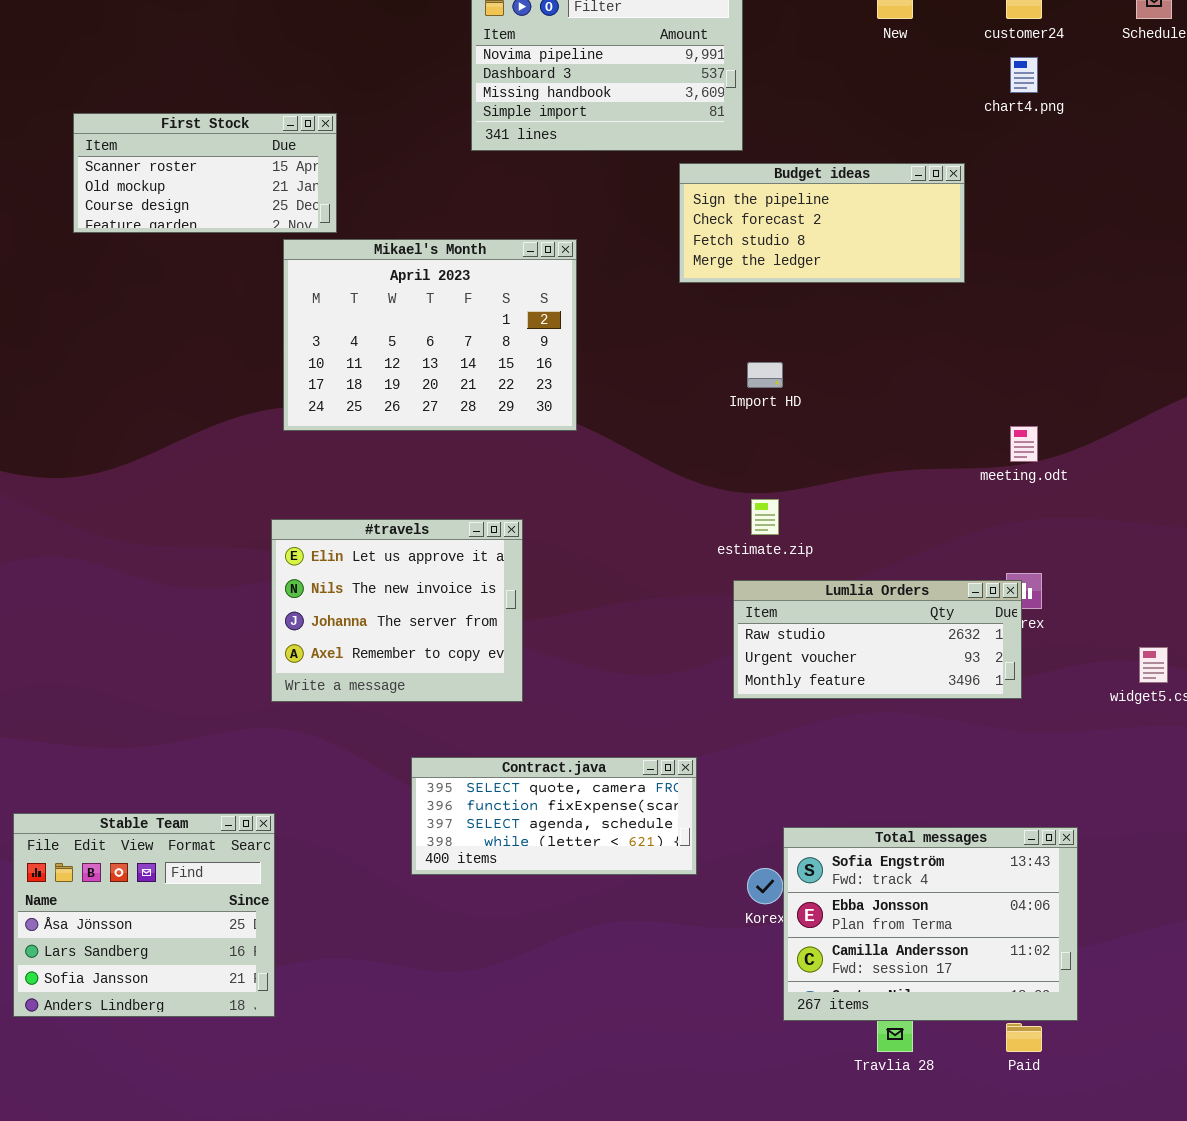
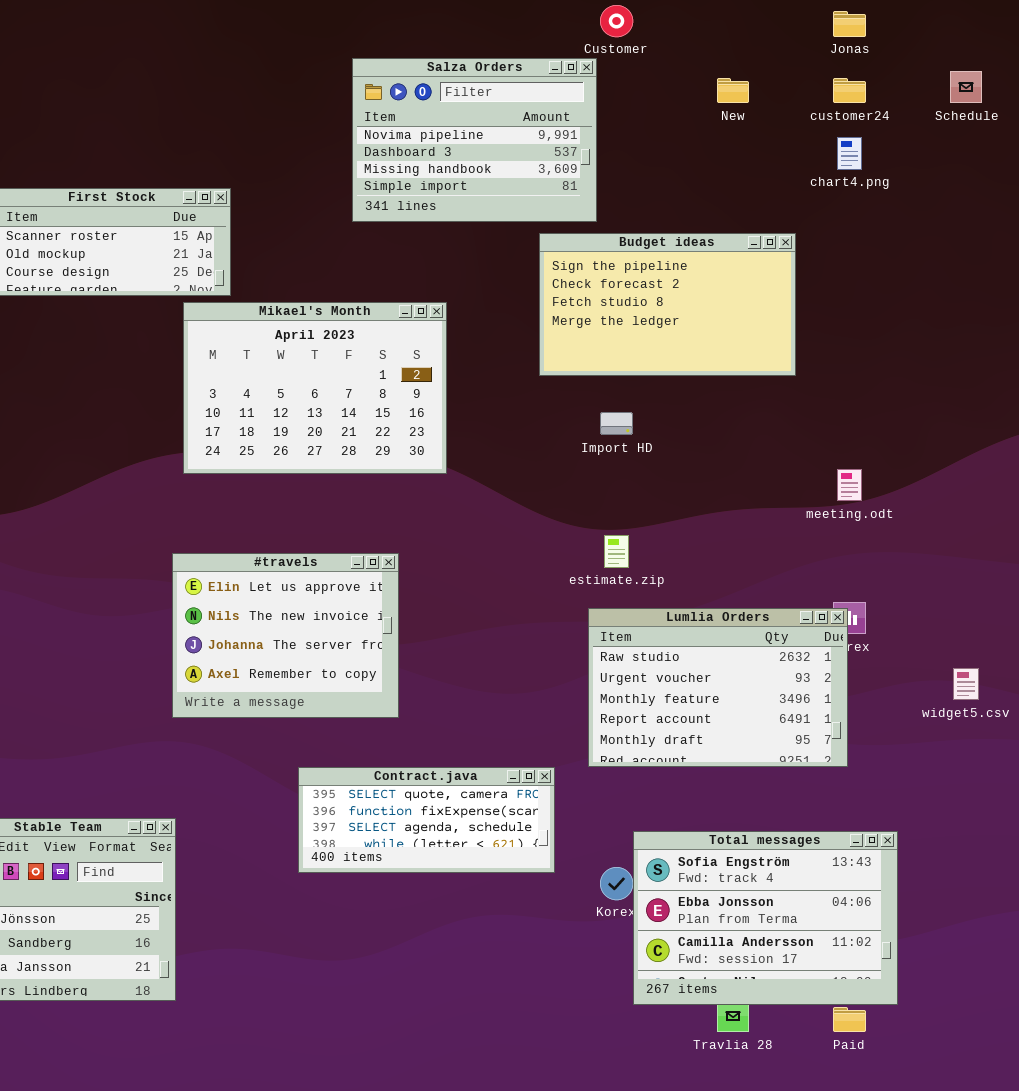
Budget ideas: [679,163,965,283] -> [539,233,796,376], resized
Lumlia Orders: [733,580,1022,699] -> [588,608,848,767], resized

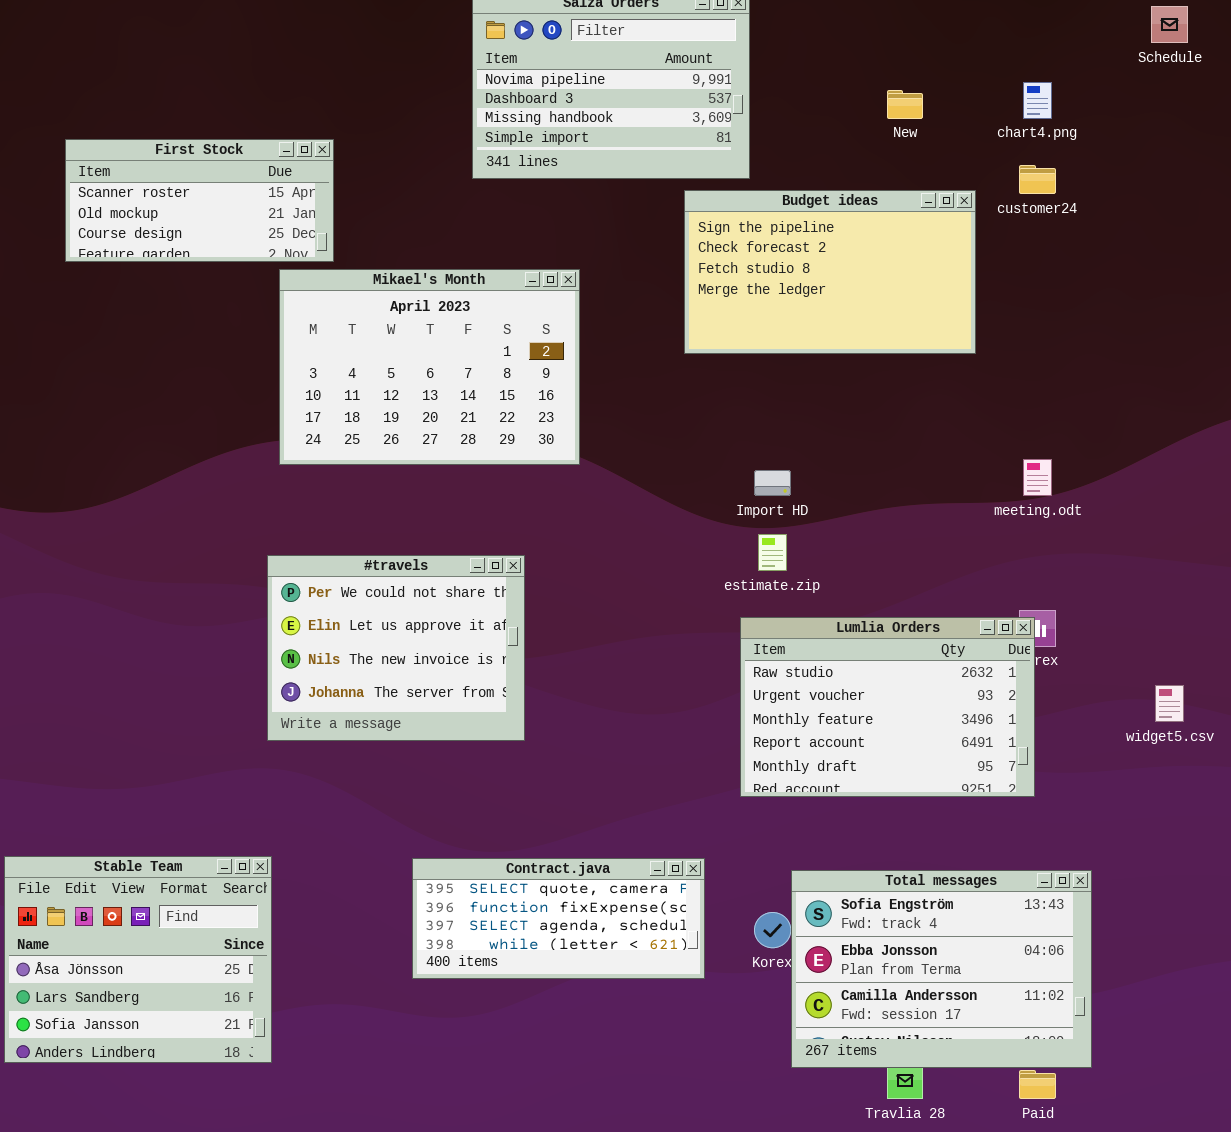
New: [717,78,749,103] -> [887,90,923,119], moved
customer24: [833,78,866,103] -> [1019,165,1056,194], moved
Import HD: [600,412,633,435] -> [754,470,791,496], moved
#travels: [172,553,399,718] -> [267,555,525,741], scrolled up 1 row
Contract.java: [298,767,555,873] -> [412,858,705,979], moved

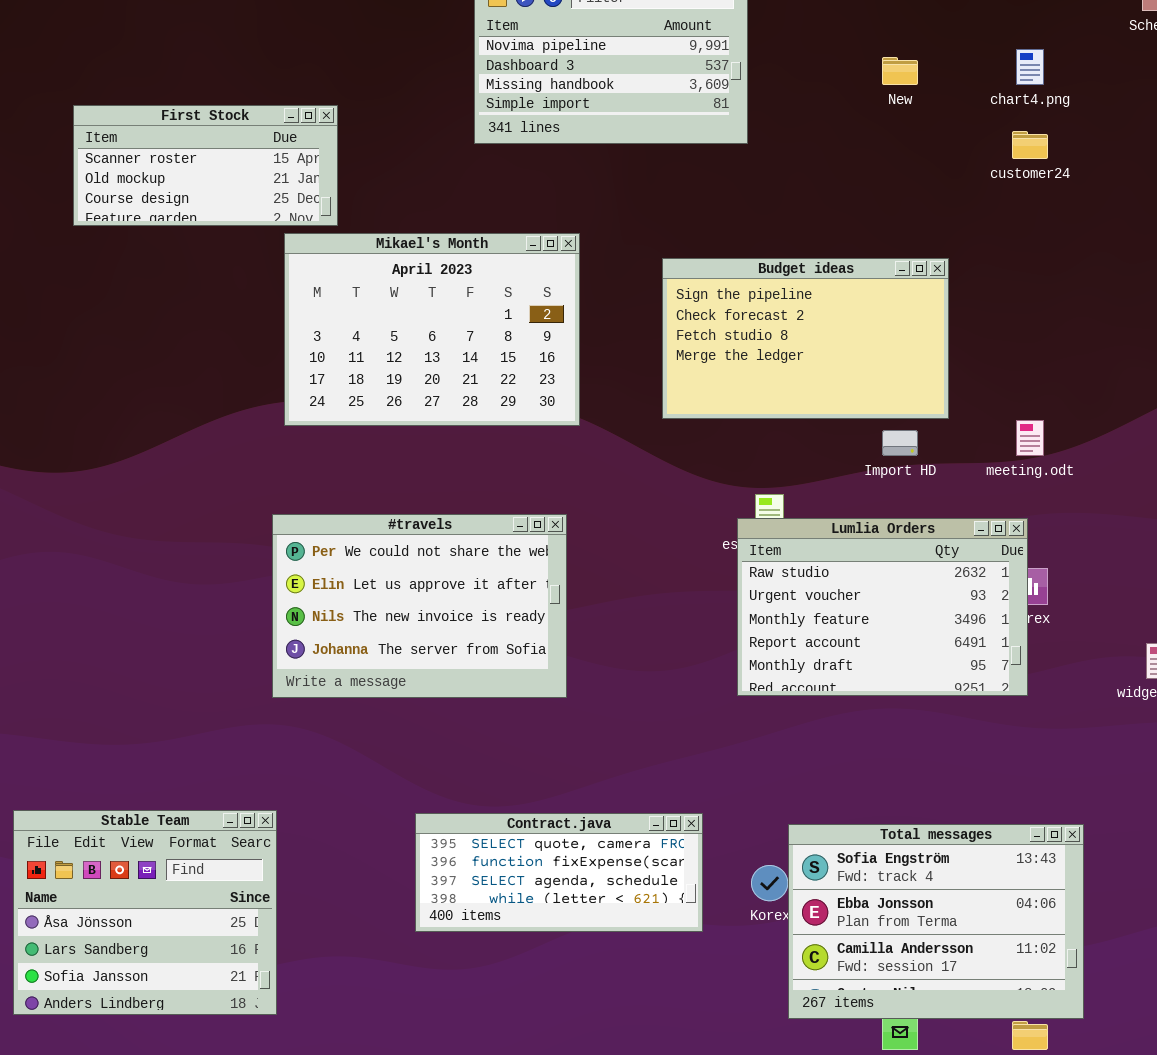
Budget ideas: [684,190,976,354] -> [662,258,949,419], moved
Import HD: [754,470,791,496] -> [882,430,918,456], moved
#travels: [267,555,525,741] -> [272,514,567,698], resized
Lumlia Orders: [740,617,1035,797] -> [737,518,1028,696], moved

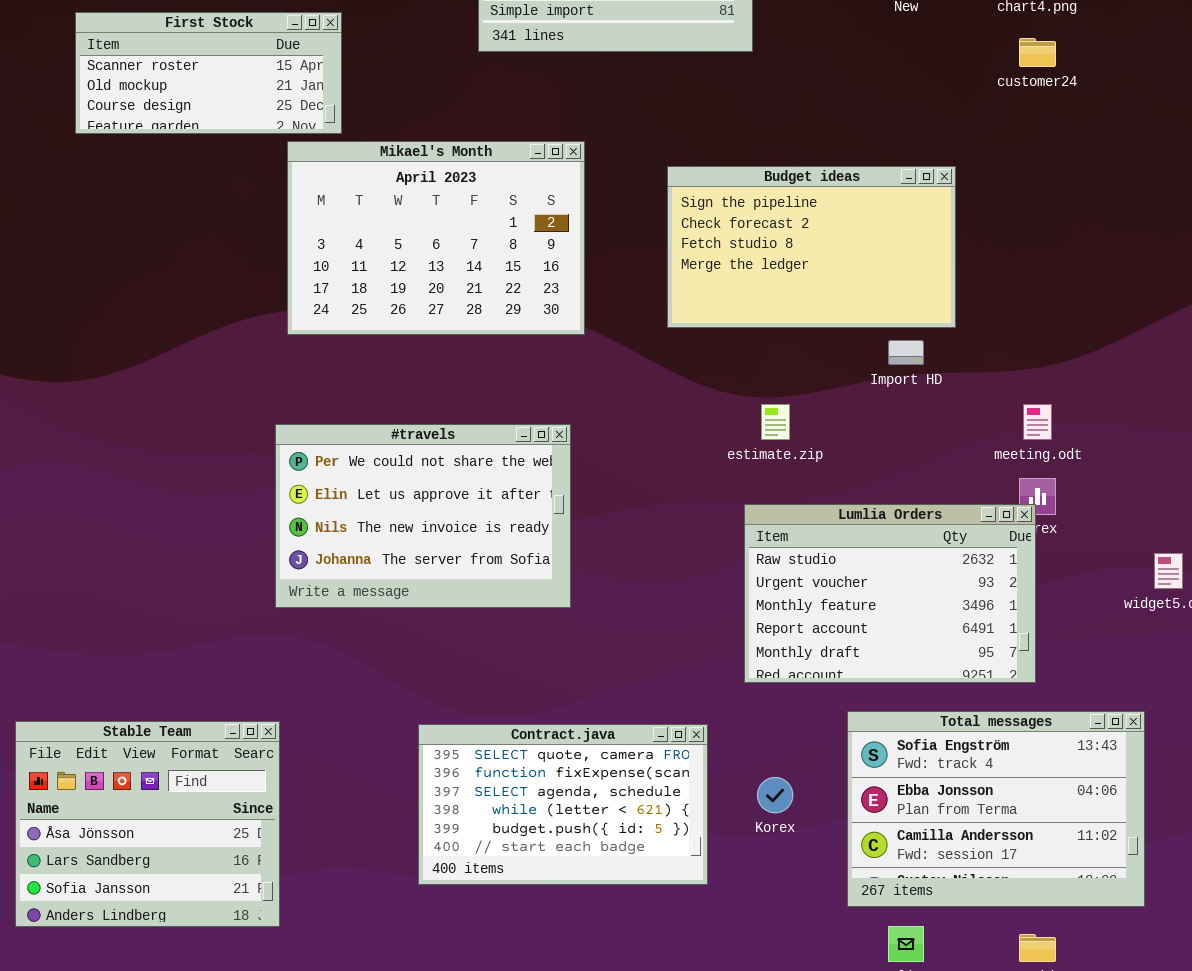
meeting.odt: [1016,420,1044,456] -> [1023,404,1052,440], moved
Lumlia Orders: [737,518,1028,696] -> [744,504,1036,683], moved
Contract.java: [415,813,703,932] -> [418,724,708,885], resized
Total messages: [788,824,1084,1019] -> [847,711,1145,907], moved

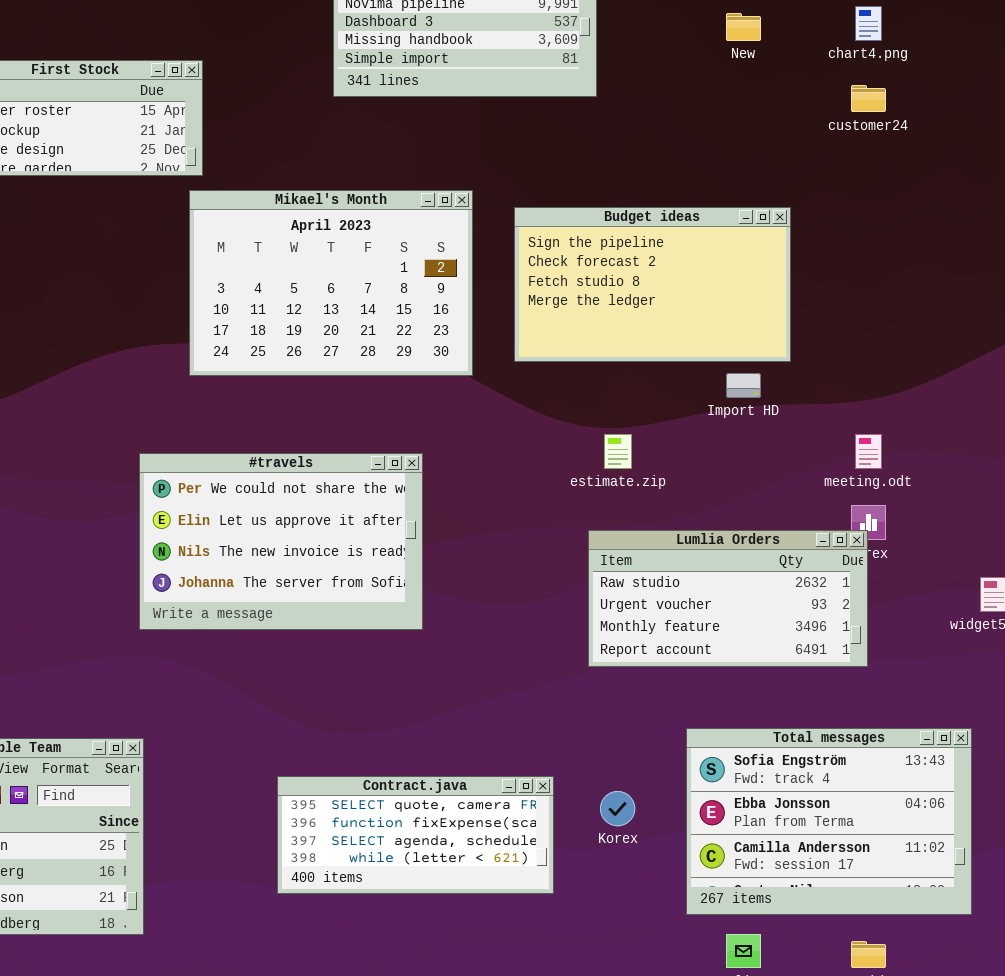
Mikael's Month: [287,141,585,335] -> [189,190,473,376], moved
Lumlia Orders: [744,504,1036,683] -> [588,530,868,667], resized
Contract.java: [418,724,708,885] -> [277,776,554,894], resized

